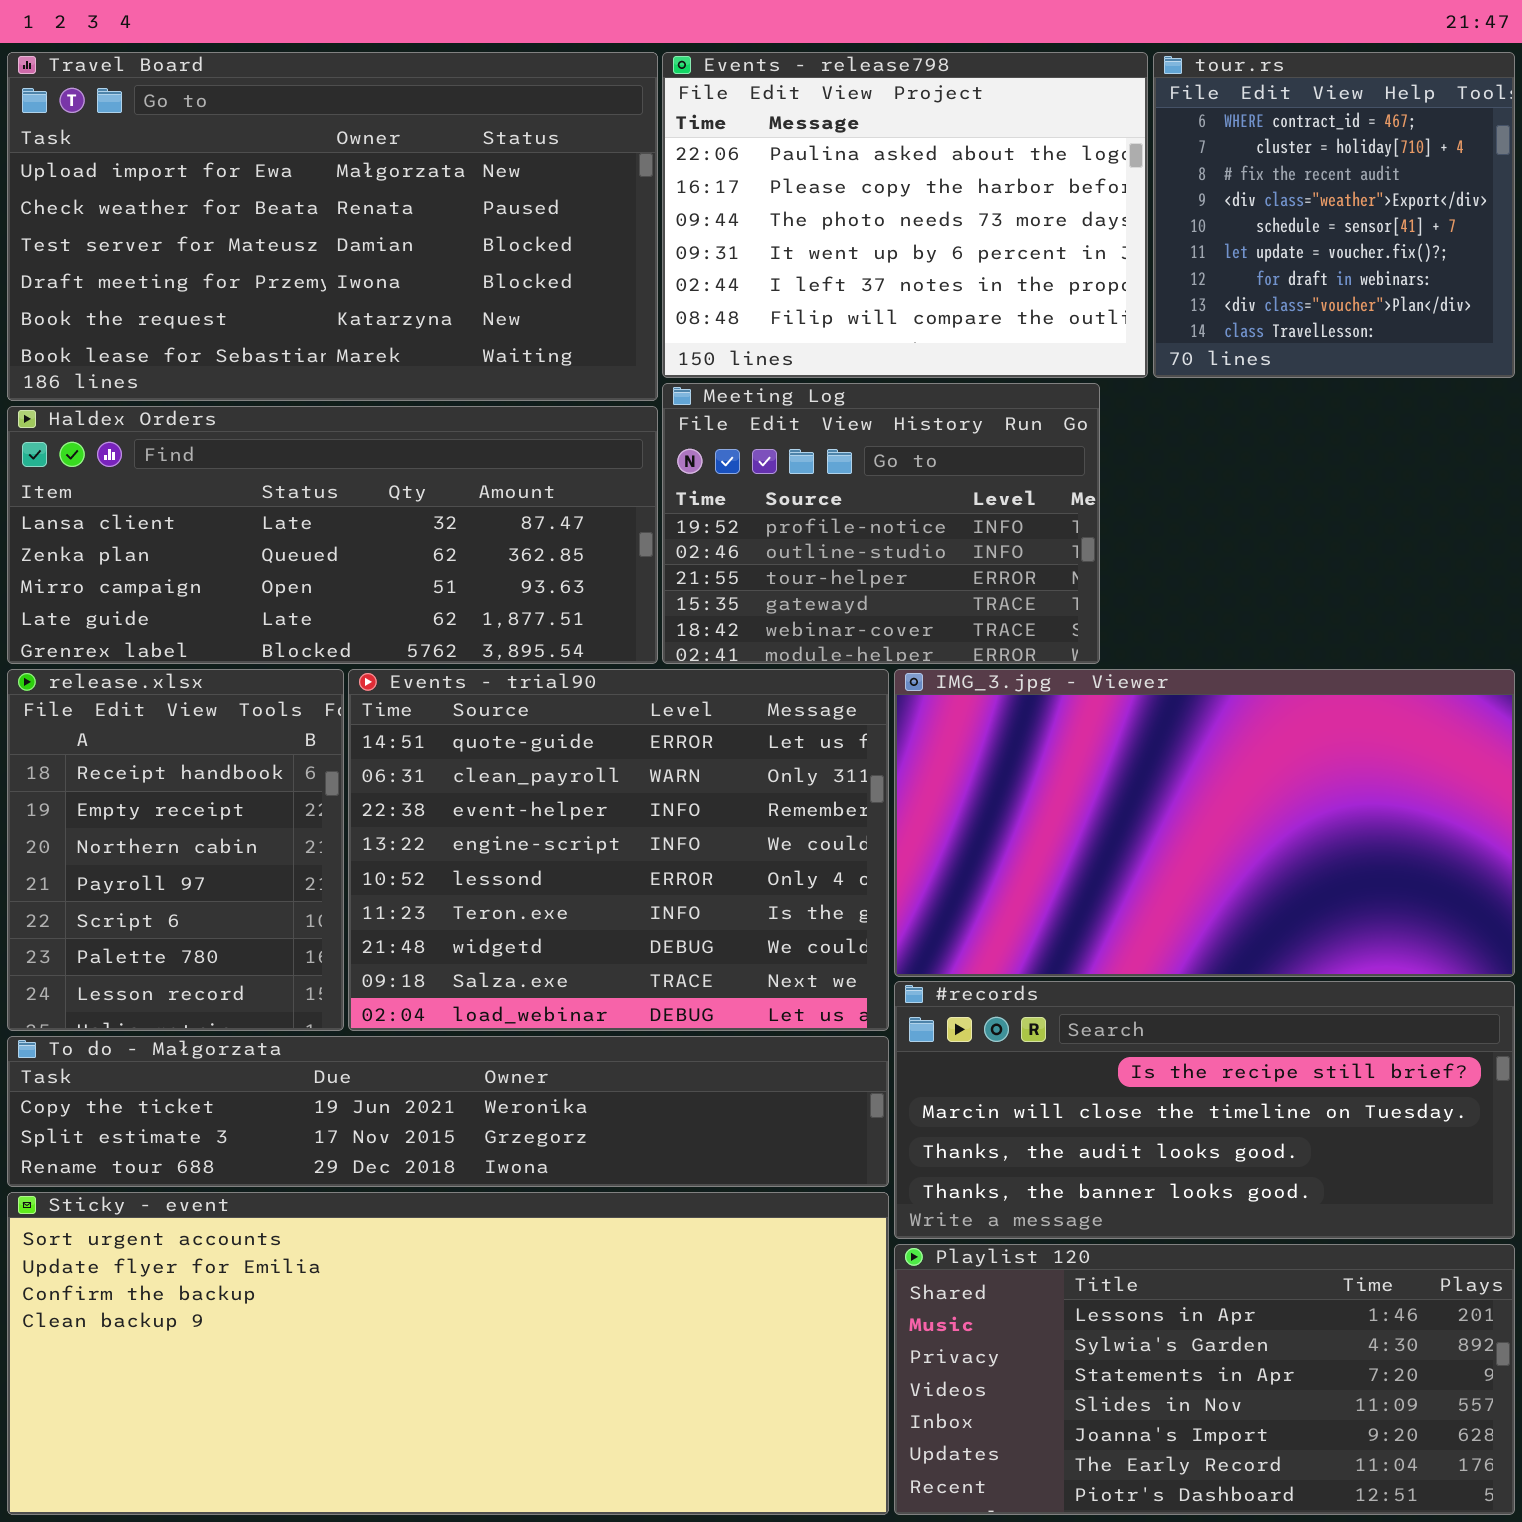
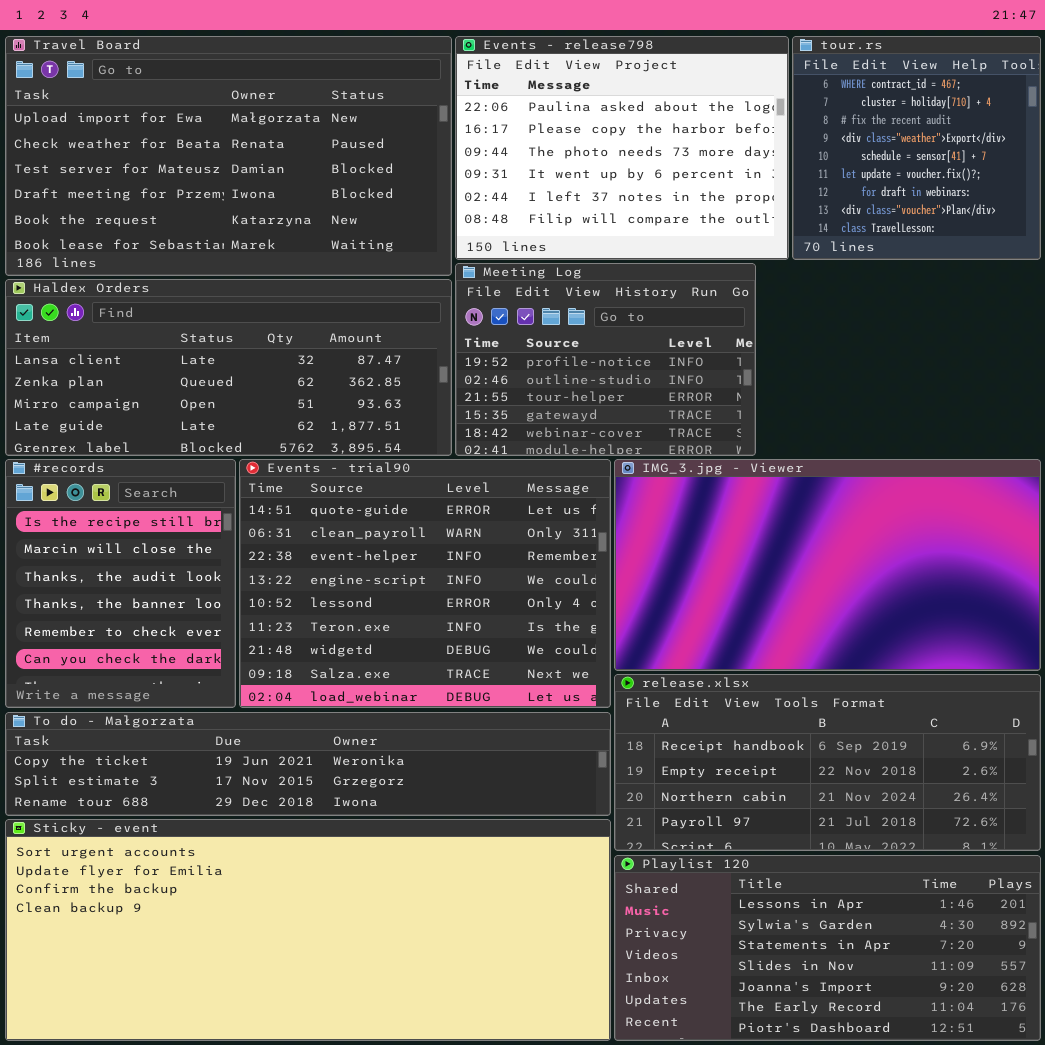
release.xlsx: [7,669,344,1031] -> [614,674,1041,851], moved, resized
#records: [894,981,1515,1239] -> [5,459,236,708], moved, resized

